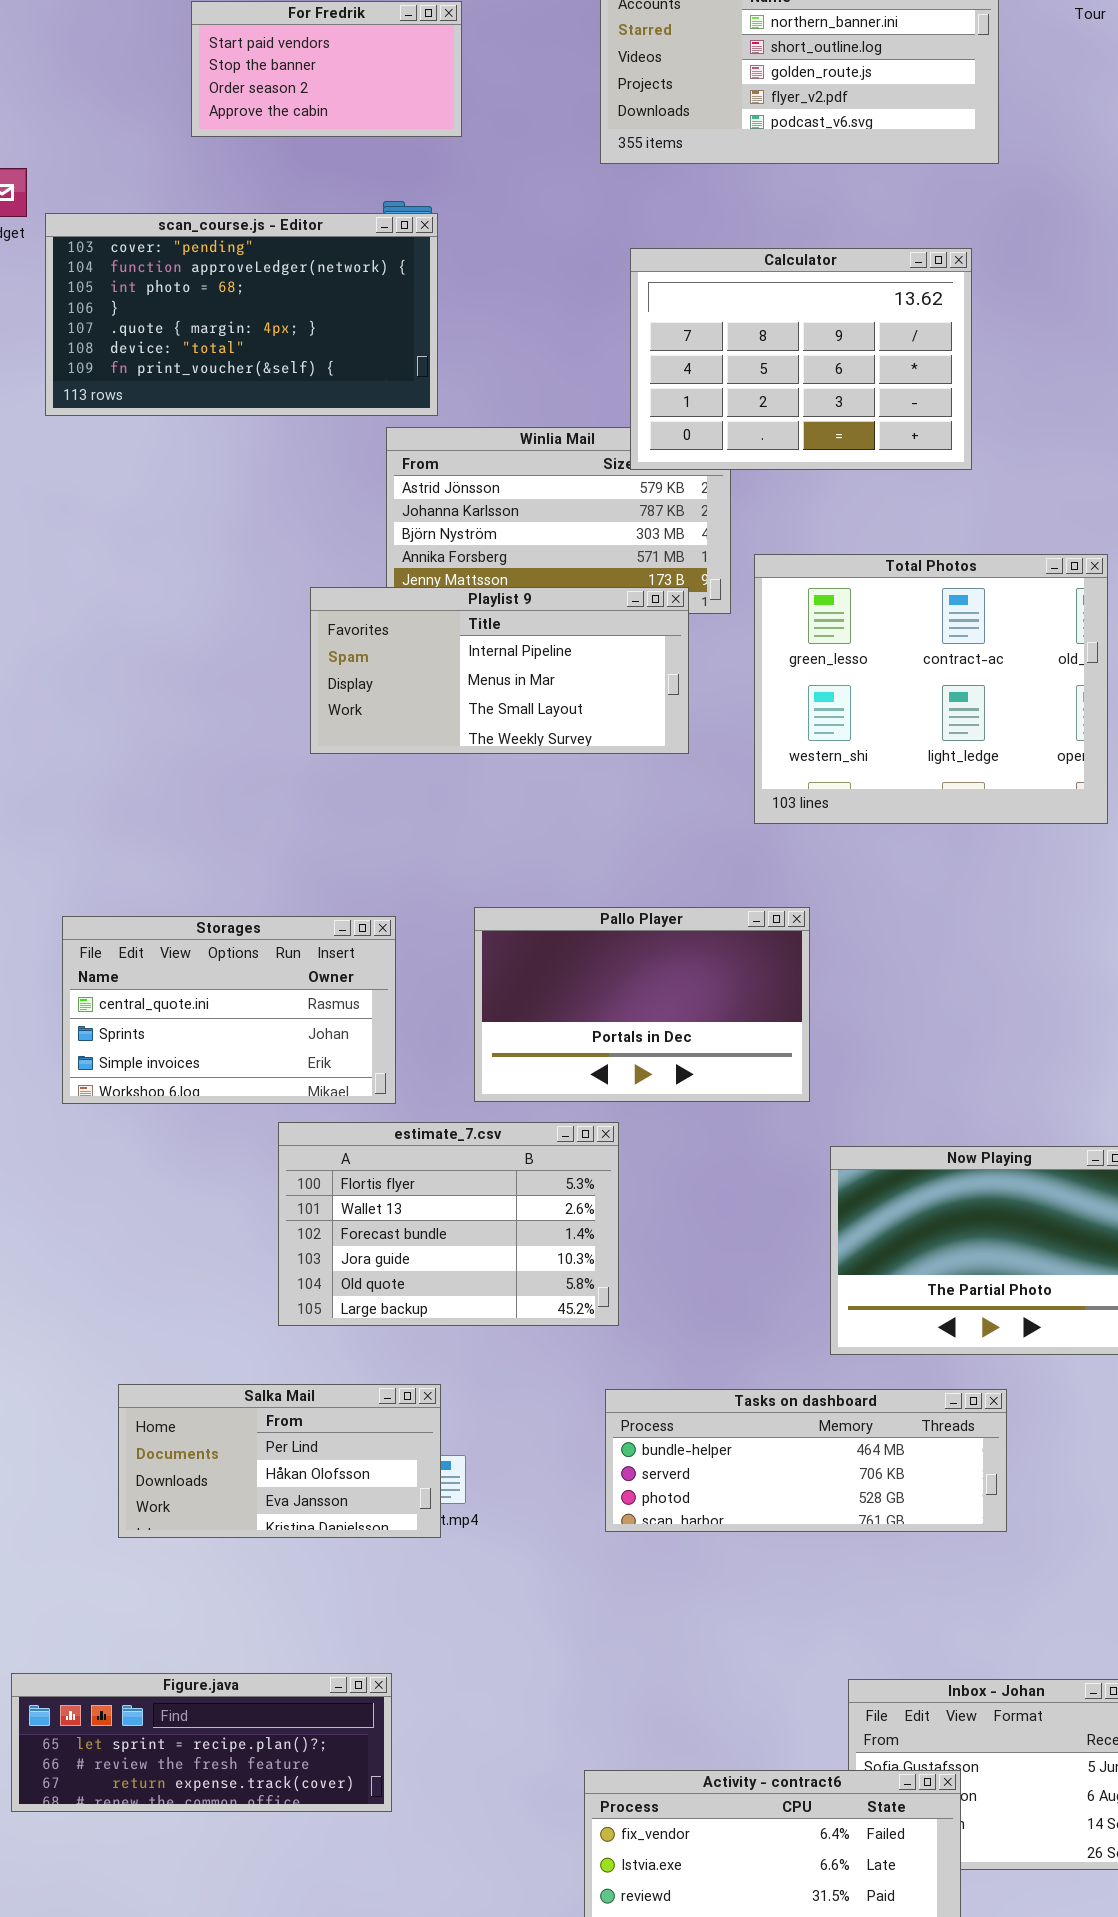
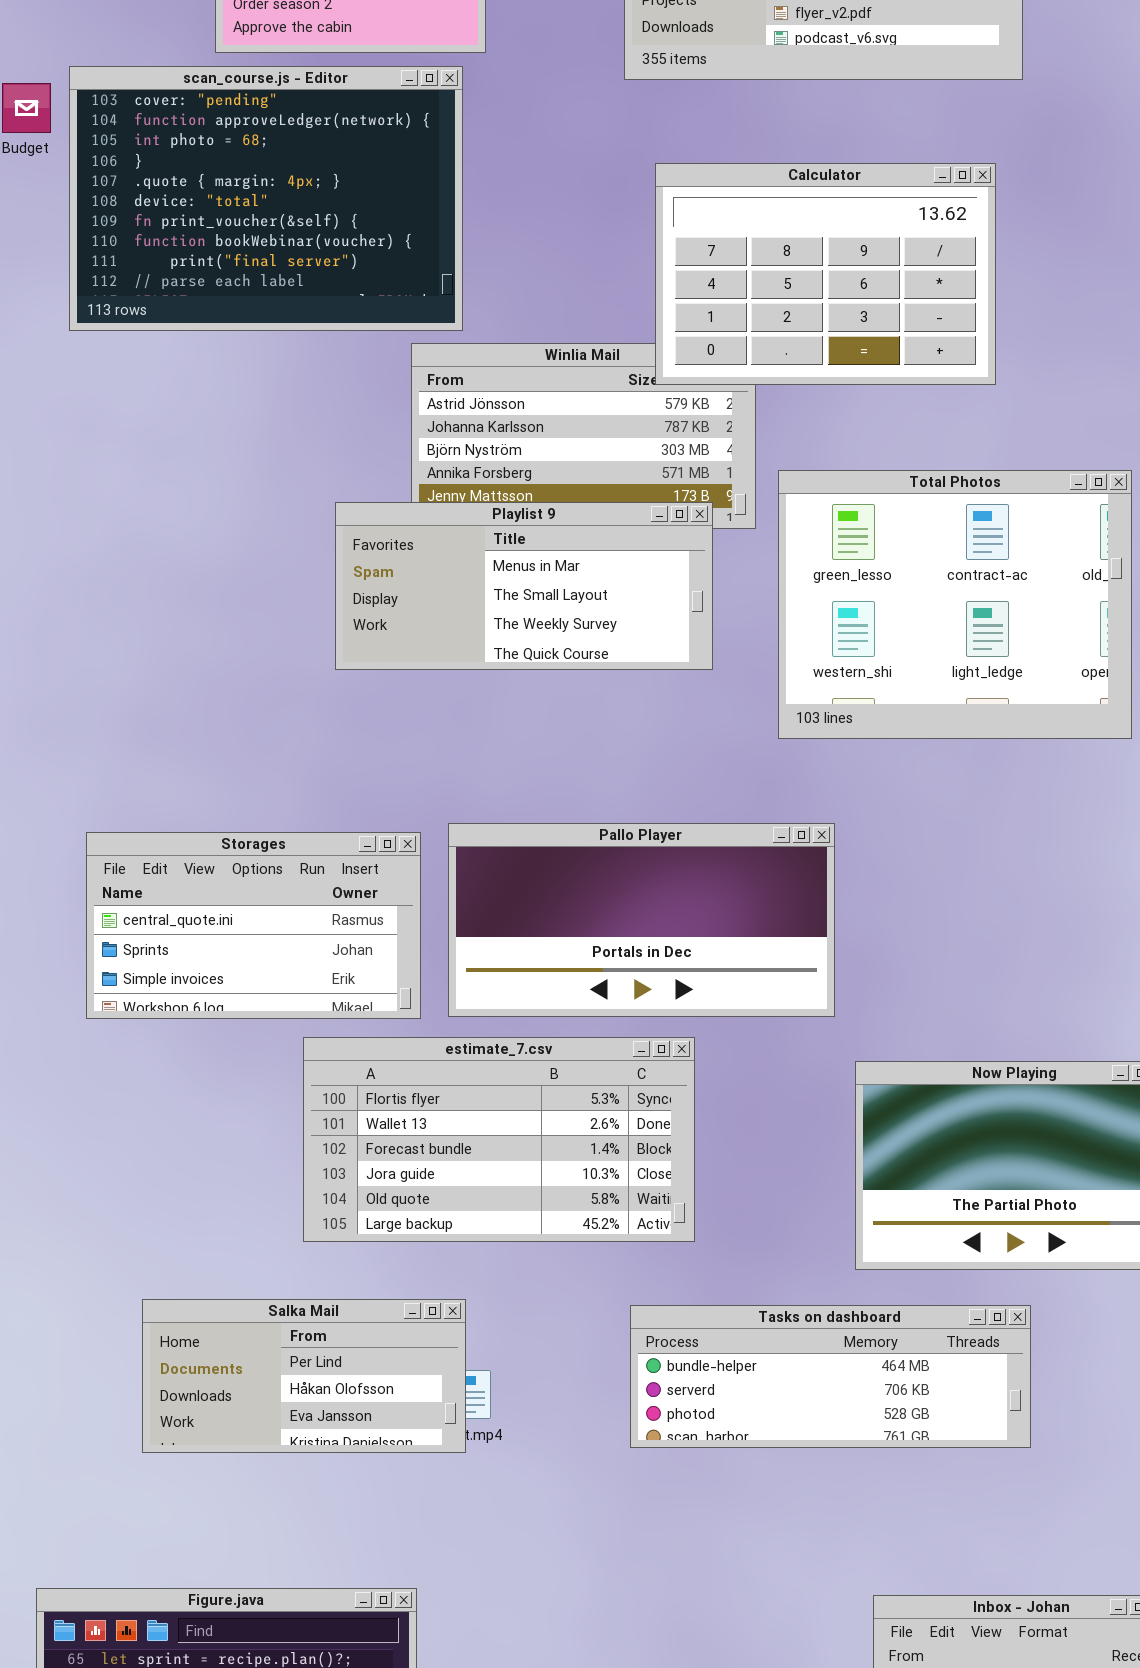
scan_course.js - Editor: [45,213,438,416] -> [69,66,463,331], resized
Playlist 9: [310,587,689,754] -> [335,502,713,670], scrolled down 1 row
Pallo Player: [474,907,810,1102] -> [448,823,835,1017], resized
estimate_7.csv: [278,1122,619,1326] -> [303,1037,695,1242], resized

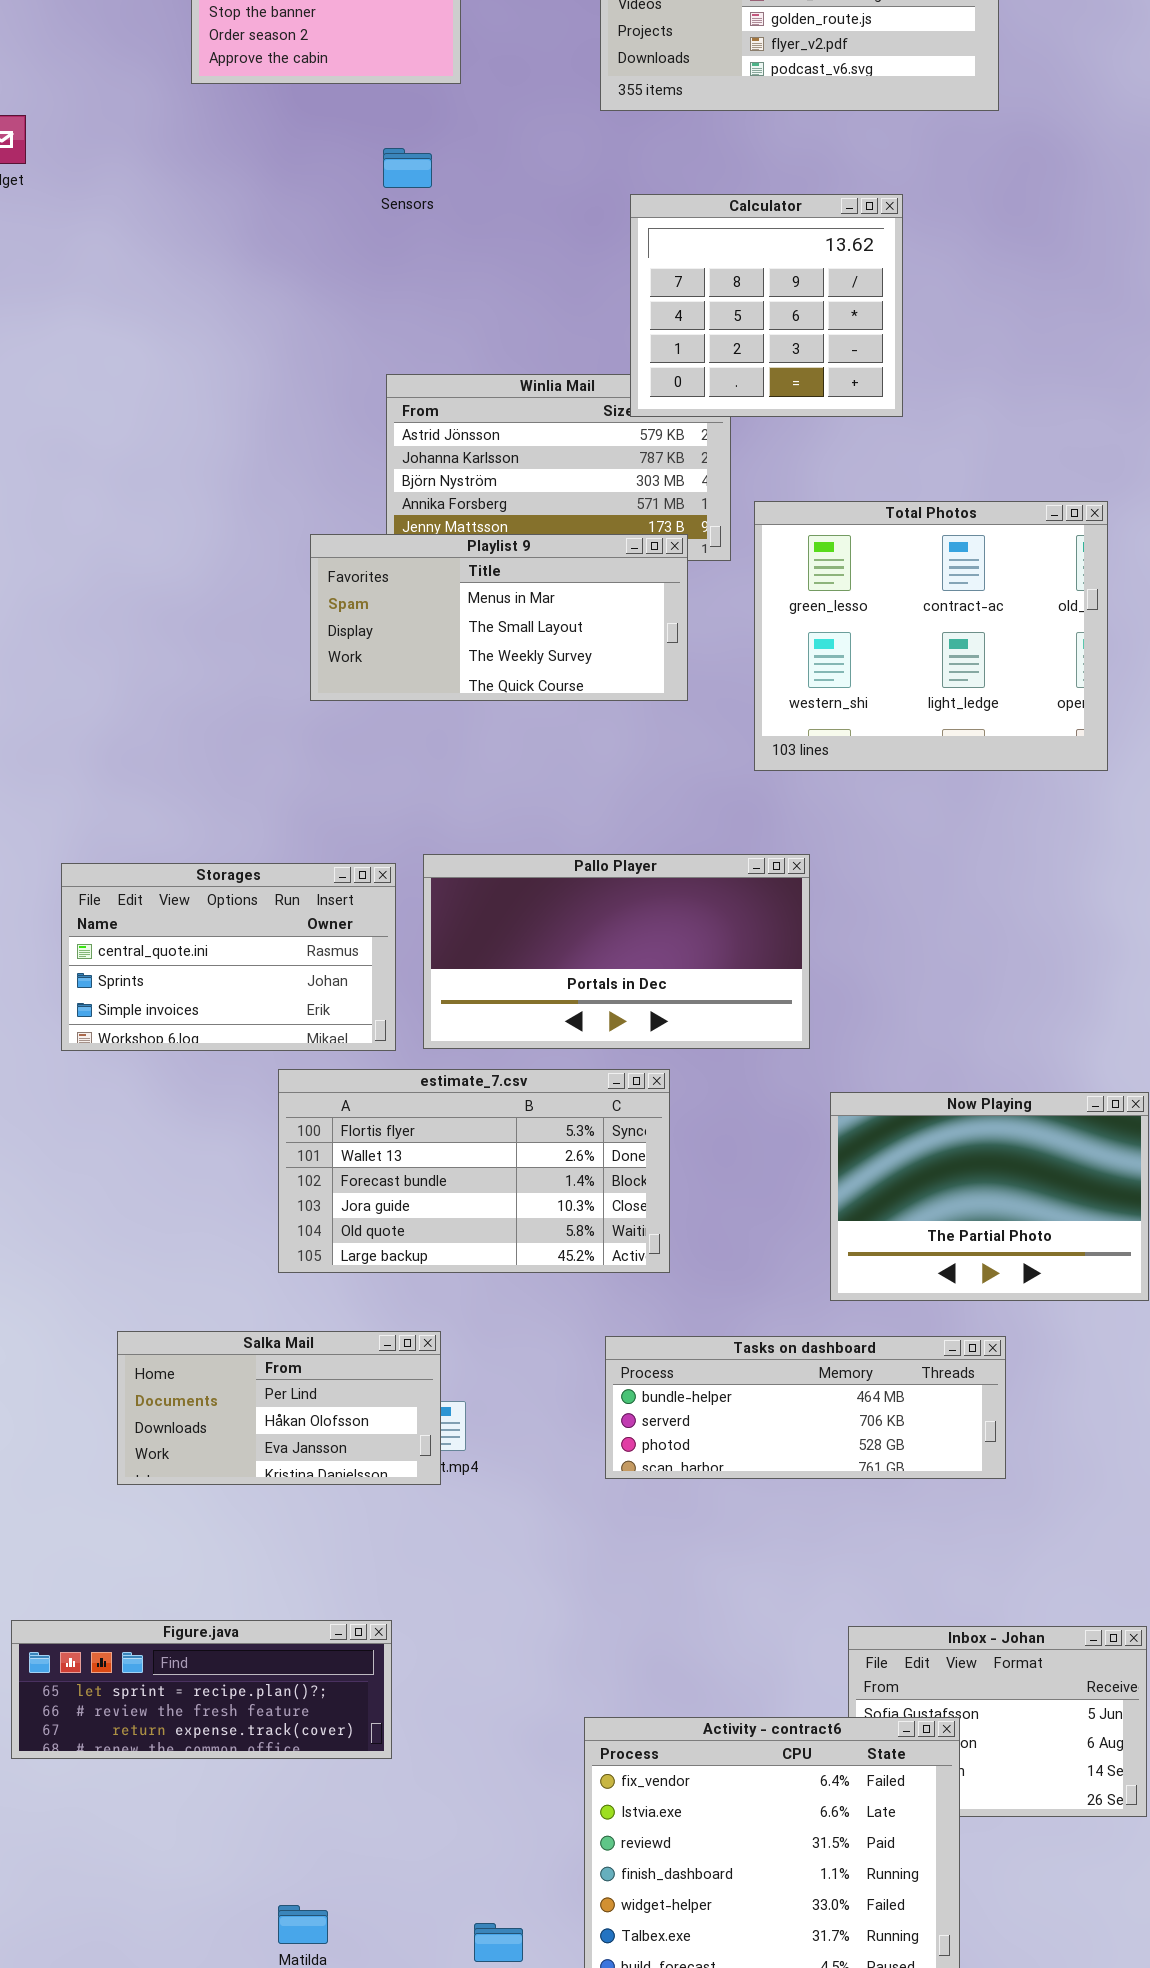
scan_course.js - Editor: [69,66,463,331] -> none, closed
Calculator: [655,163,996,385] -> [630,194,903,417], resized

